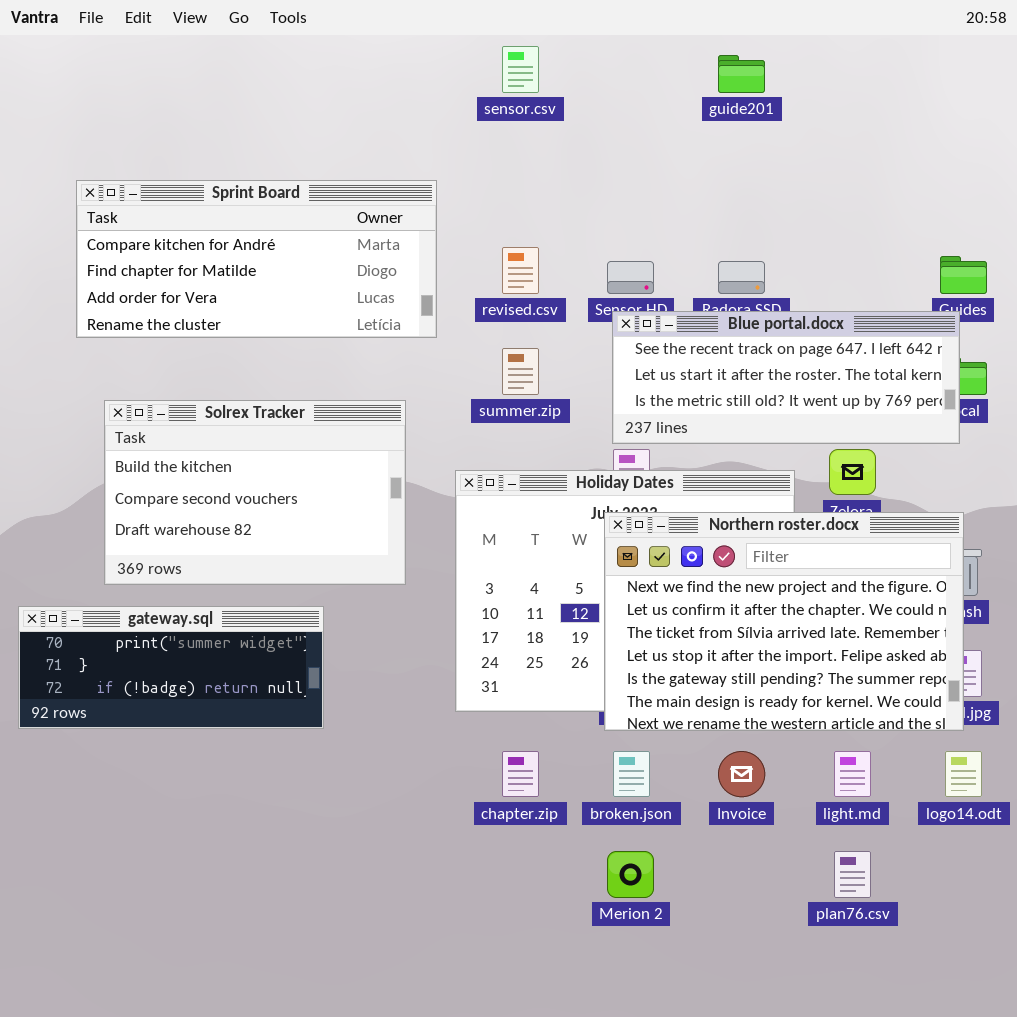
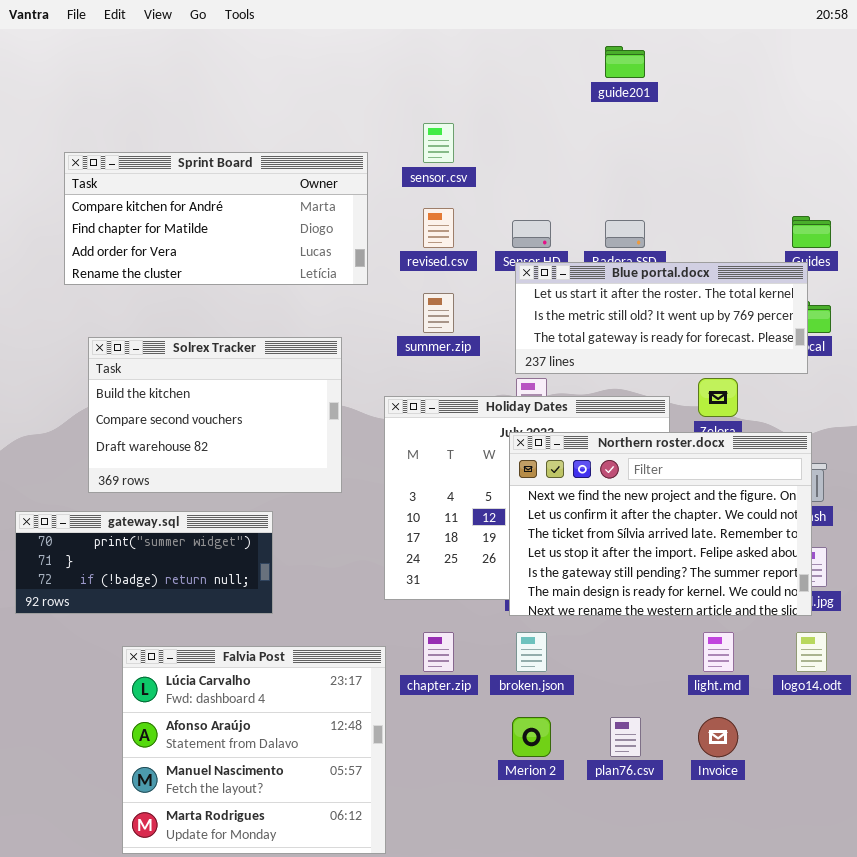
sensor.csv: [502,46,539,93] -> [423,123,454,163], moved
Blue portal.docx: [612,311,960,444] -> [515,262,808,374], scrolled down 1 row
Invoice: [718,751,765,797] -> [698,717,738,757], moved
Falvia Post: none -> [122,646,386,854], opened
plan76.csv: [834,851,871,898] -> [610,717,641,757], moved

